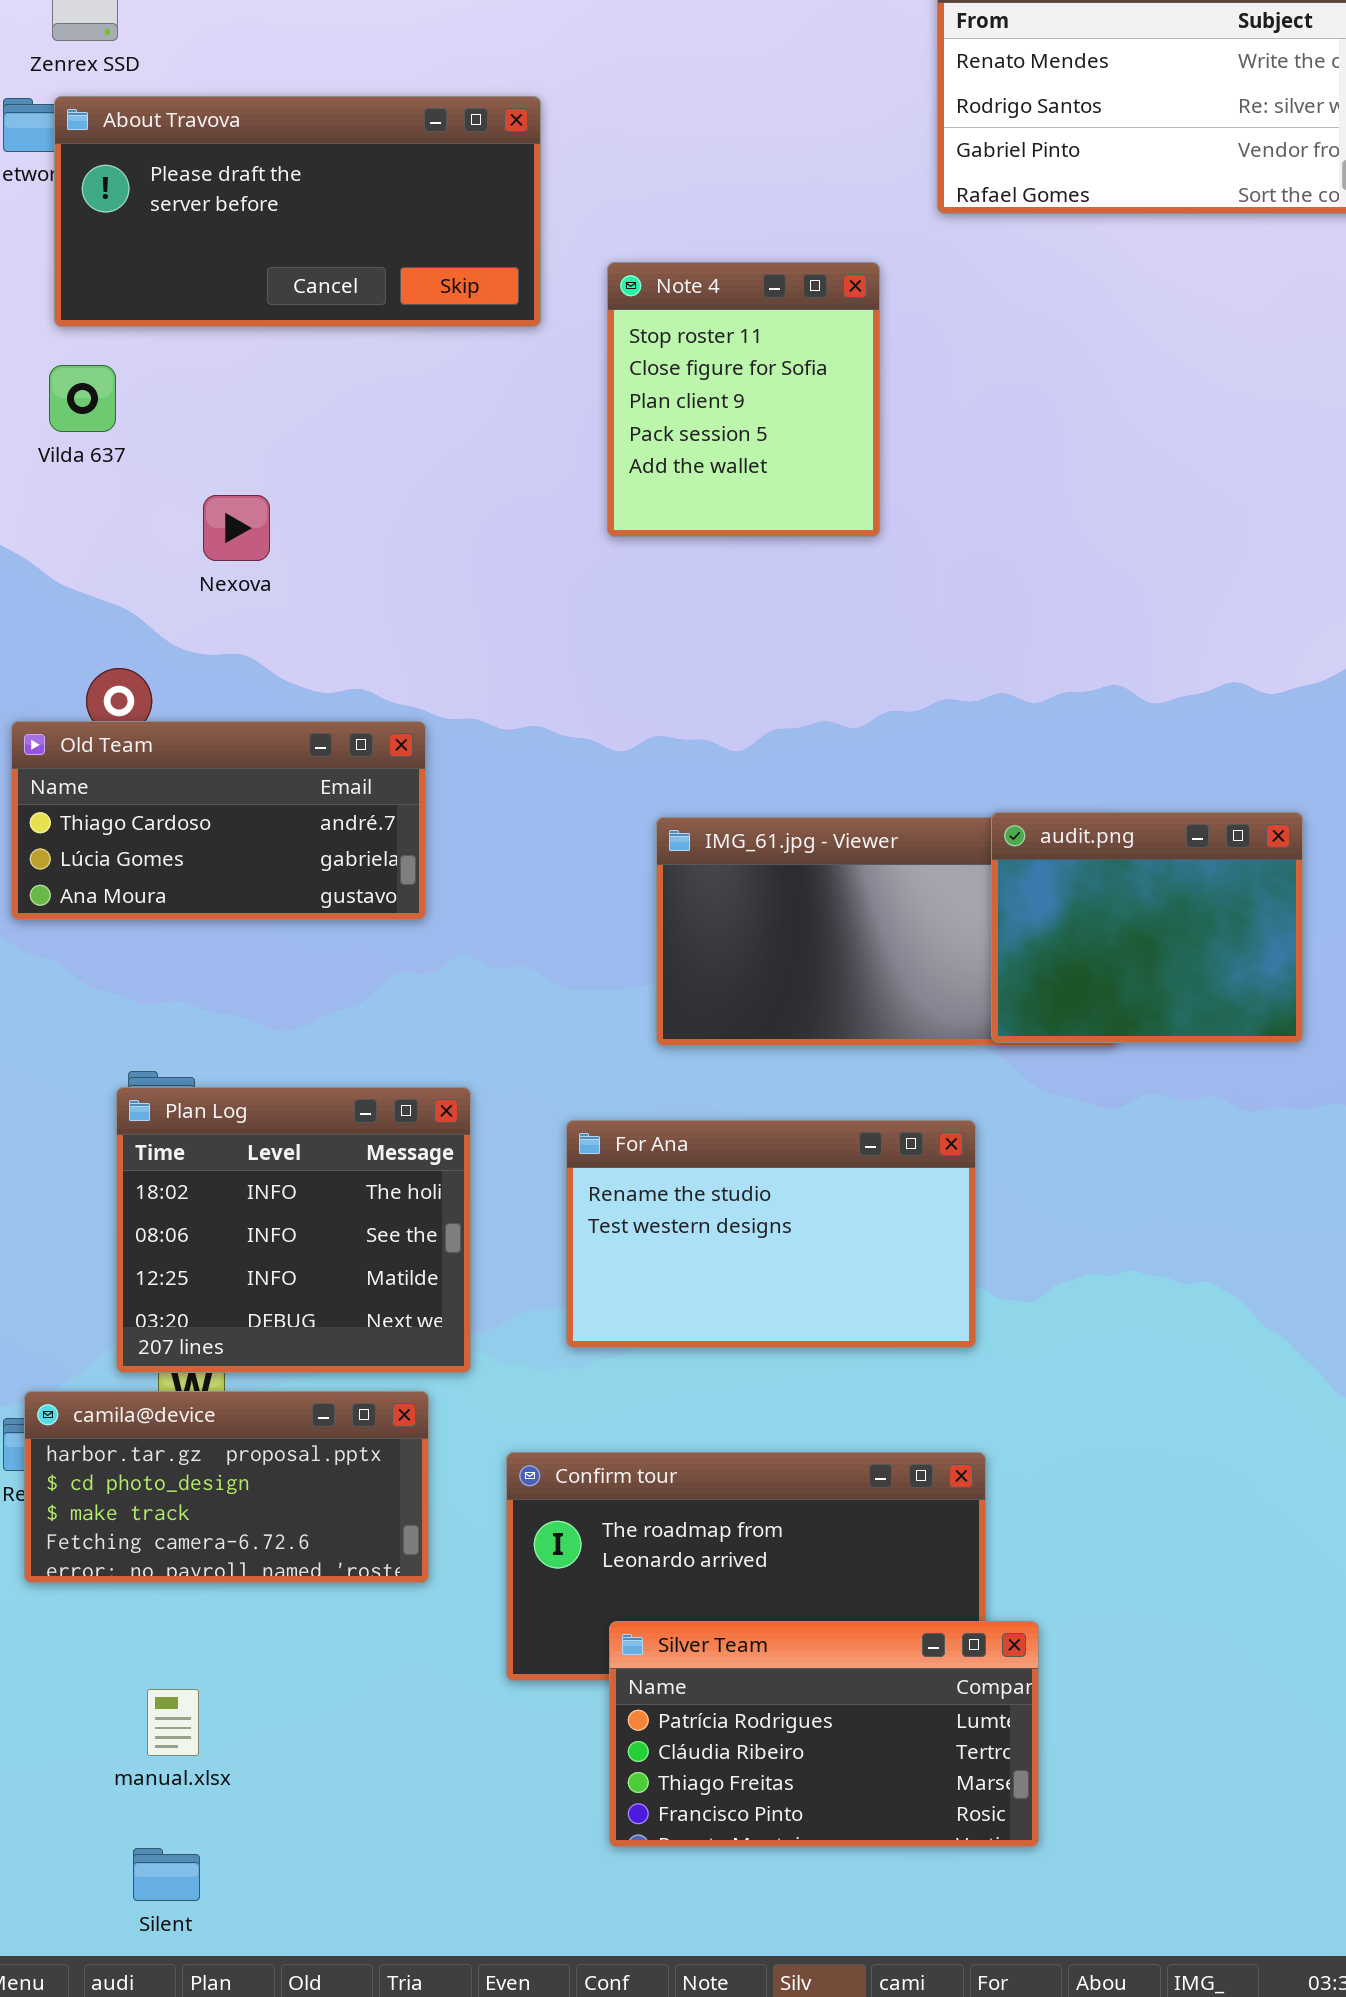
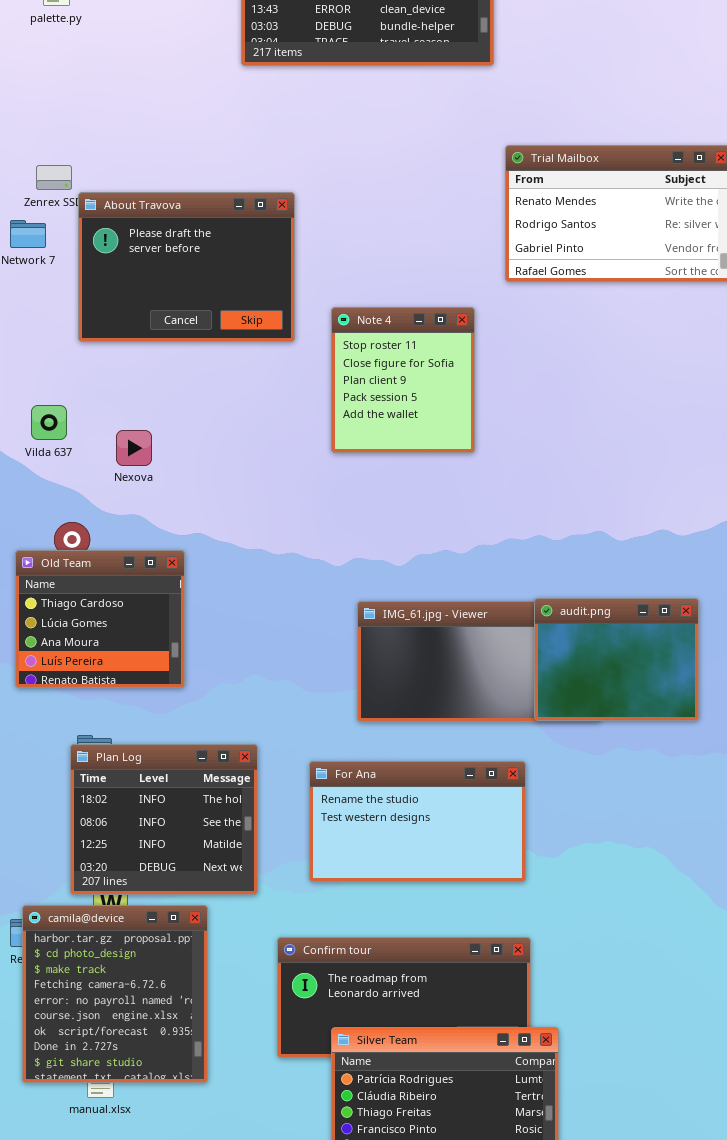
About Travova: [54,96,541,327] -> [78,192,295,342], resized
Vilda 637: [49,365,116,432] -> [31,405,67,440], moved
Old Team: [11,721,426,920] -> [15,550,185,688], resized
camila@device: [24,1391,429,1583] -> [22,905,208,1083], resized

